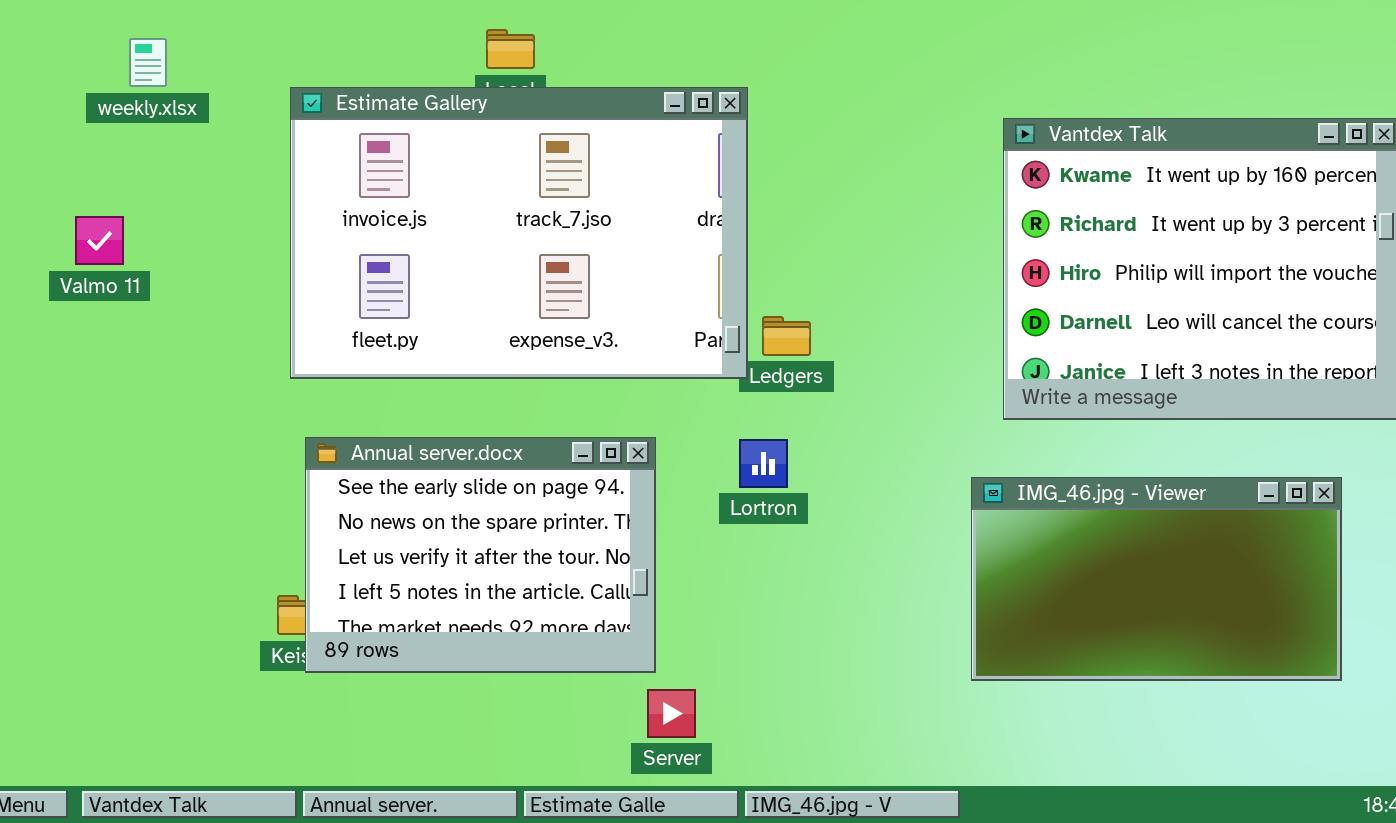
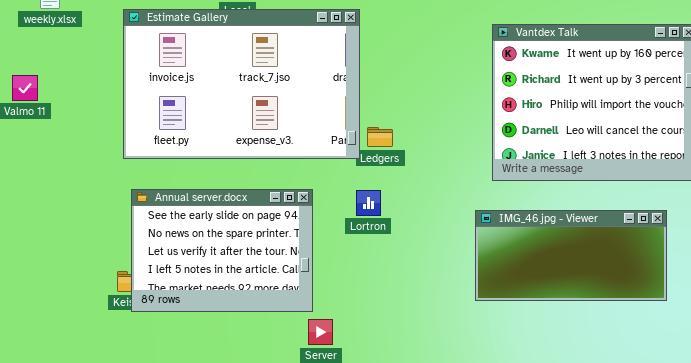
IMG_46.jpg - Viewer: [971,477,1342,681] -> [475,210,667,301], resized

